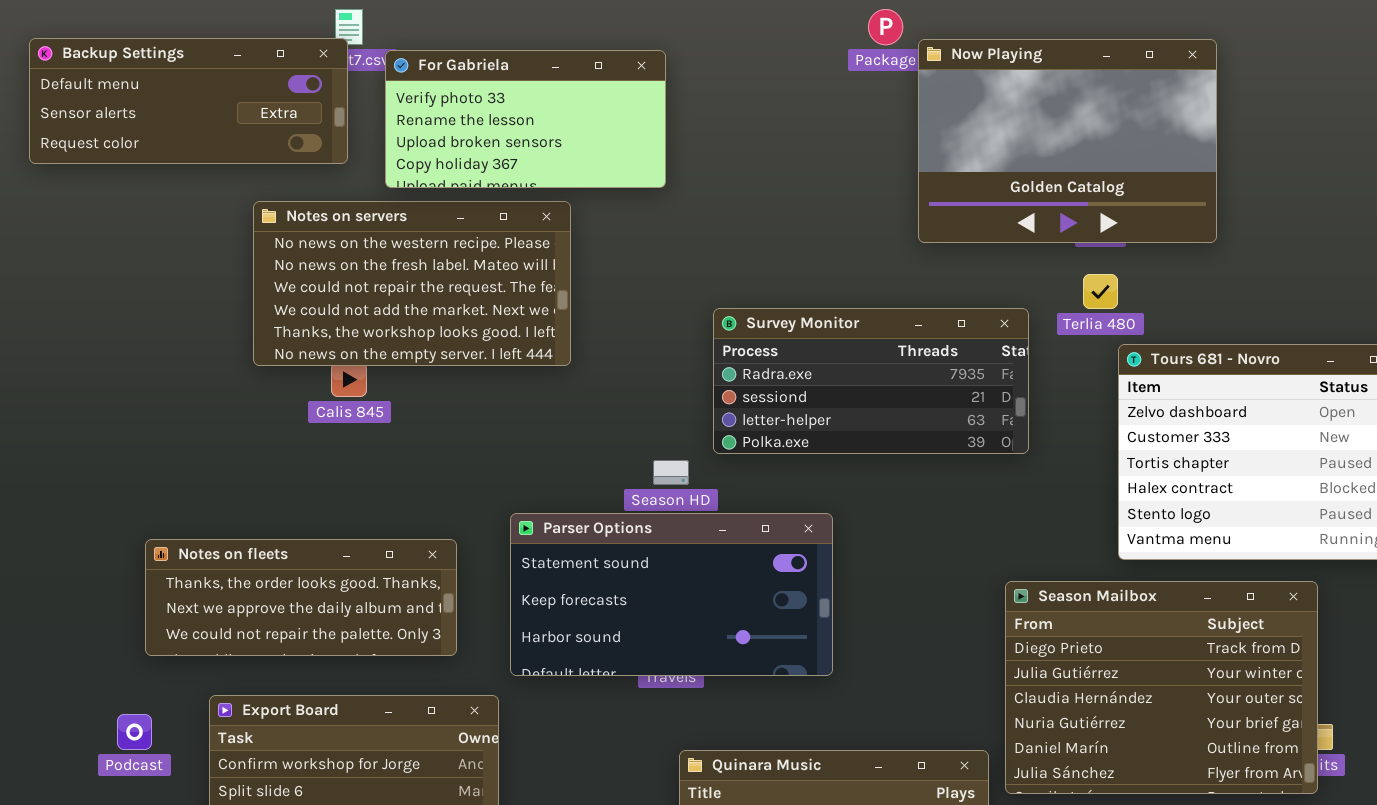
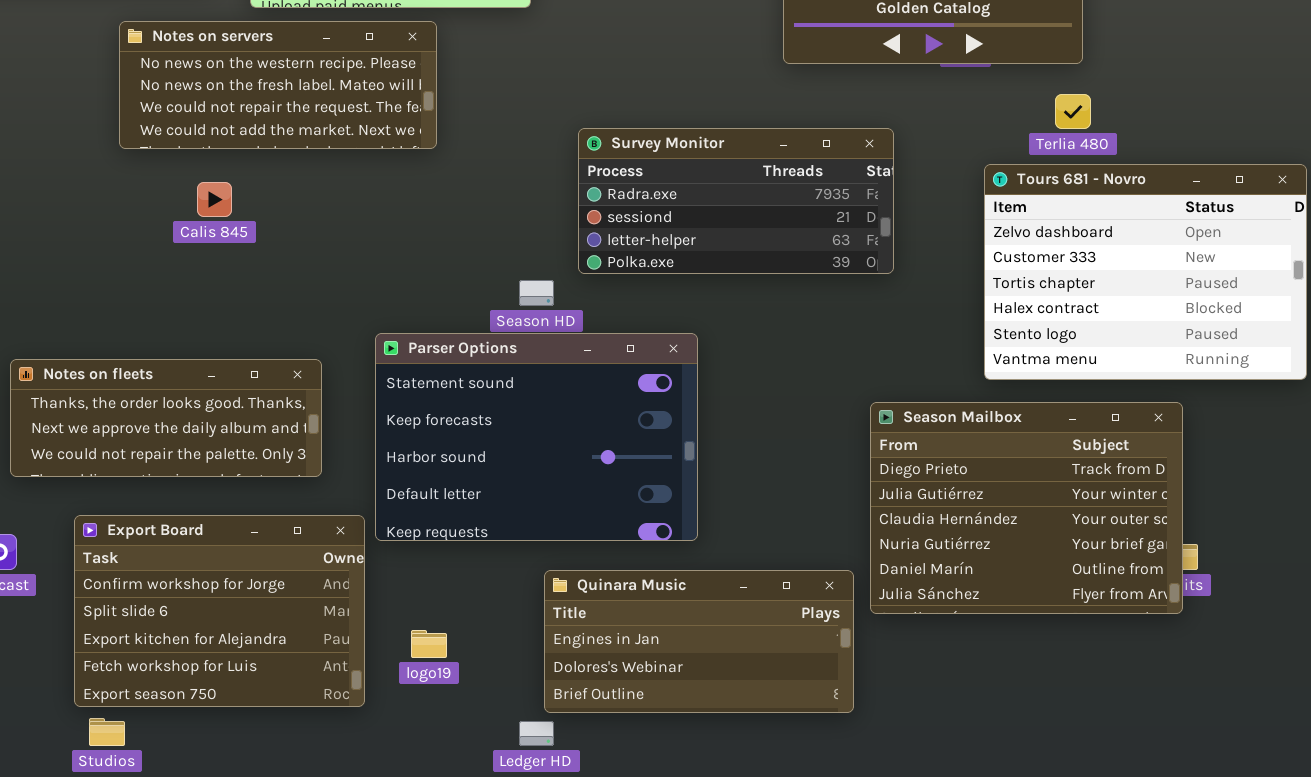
Notes on servers: [253,201,571,366] -> [119,21,437,149], resized
Terlia 480: [1083,274,1118,309] -> [1055,94,1091,129], moved
Parser Options: [510,513,833,676] -> [375,333,698,541], resized

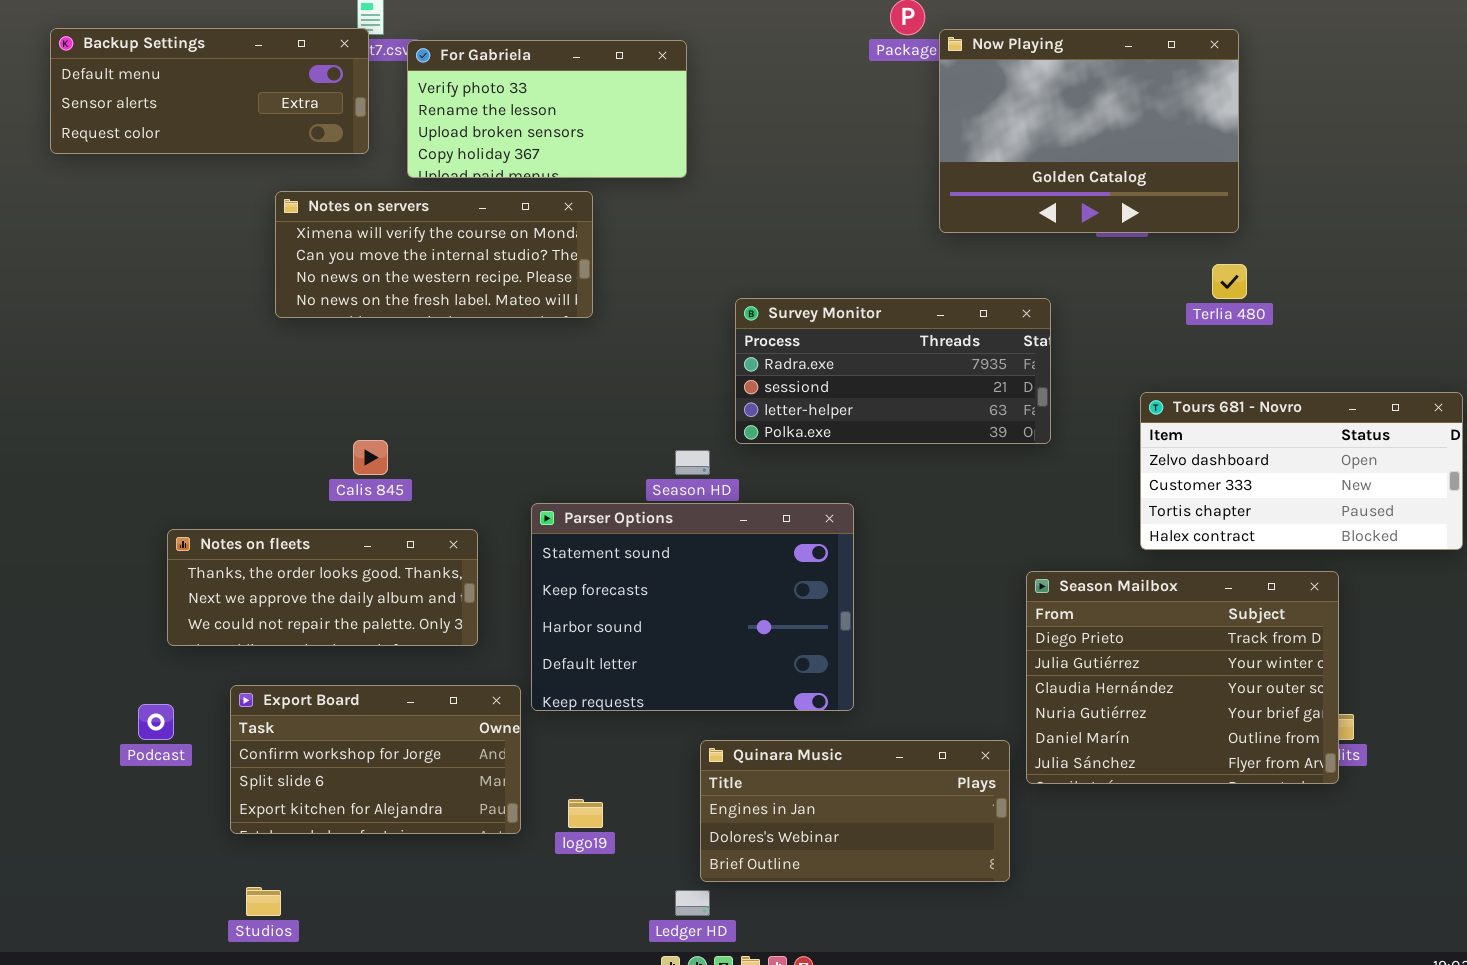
Notes on servers: [119,21,437,149] -> [275,191,593,318], scrolled up 2 rows
Tours 681 - Novro: [984,164,1307,380] -> [1140,392,1463,550], resized
Calis 845: [197,182,232,217] -> [353,440,388,475], moved
Export Board: [74,515,365,707] -> [230,685,521,834], resized

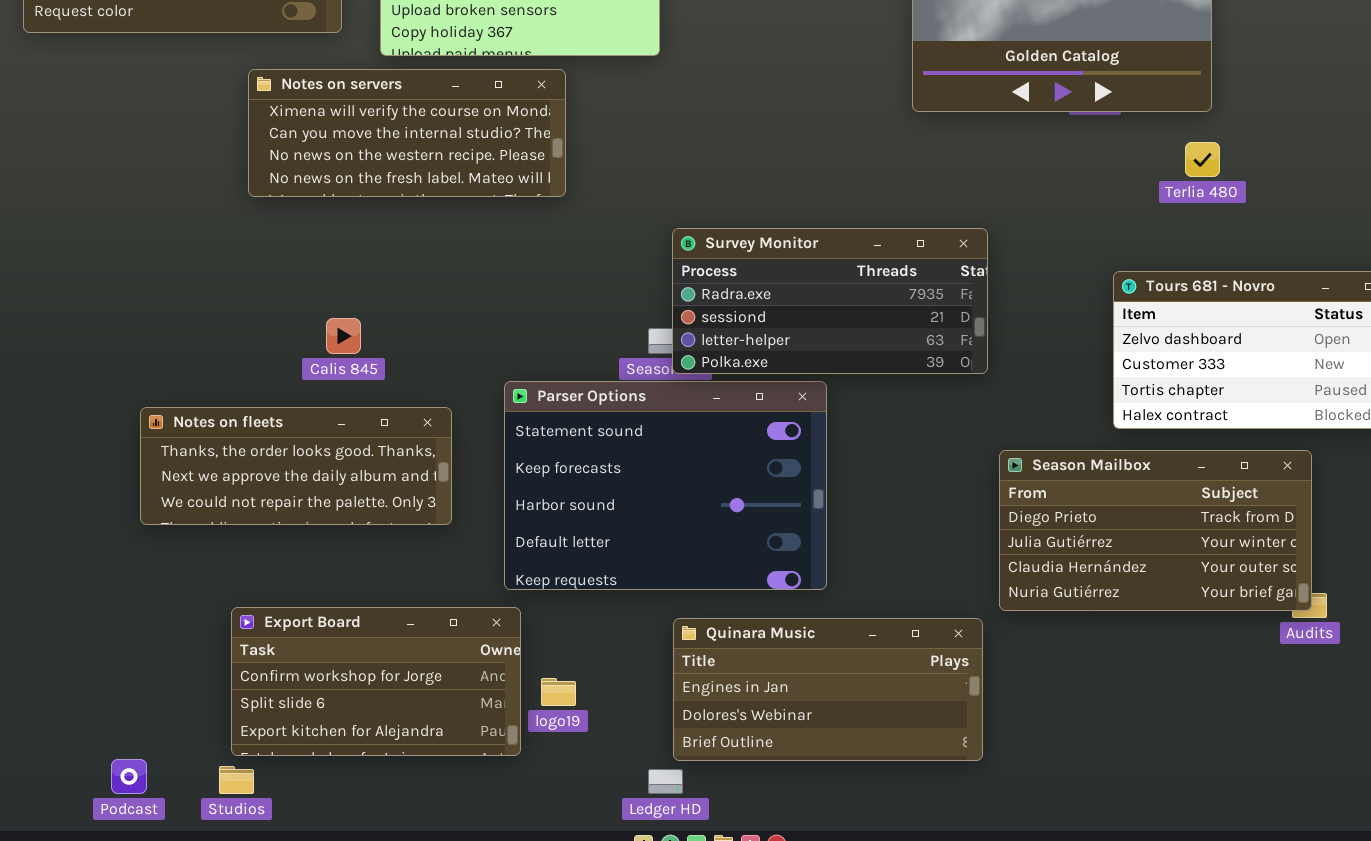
Survey Monitor: [735,298,1051,444] -> [672,228,988,374], moved
Season Mailbox: [1026,571,1339,784] -> [999,450,1312,611], resized
Export Board: [230,685,521,834] -> [231,607,521,756], moved
Podcast: [138,704,174,740] -> [111,759,147,794], moved

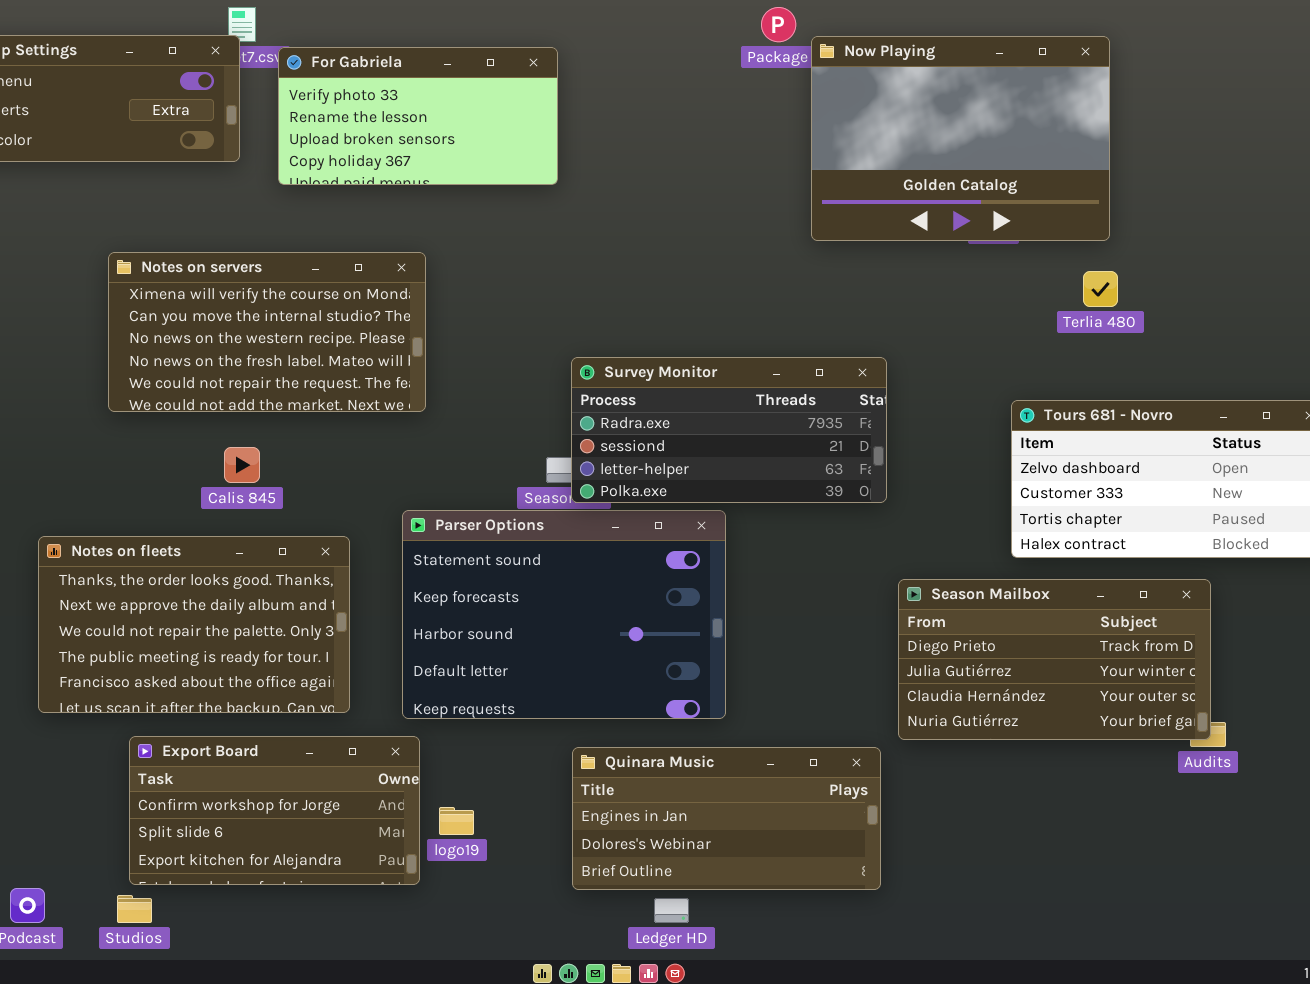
Notes on servers: [248,69,566,197] -> [108,252,426,412], moved, resized
Notes on fleets: [140,407,452,525] -> [38,536,350,713], resized
Ledger HD: [648,769,683,794] -> [654,898,689,923], moved

